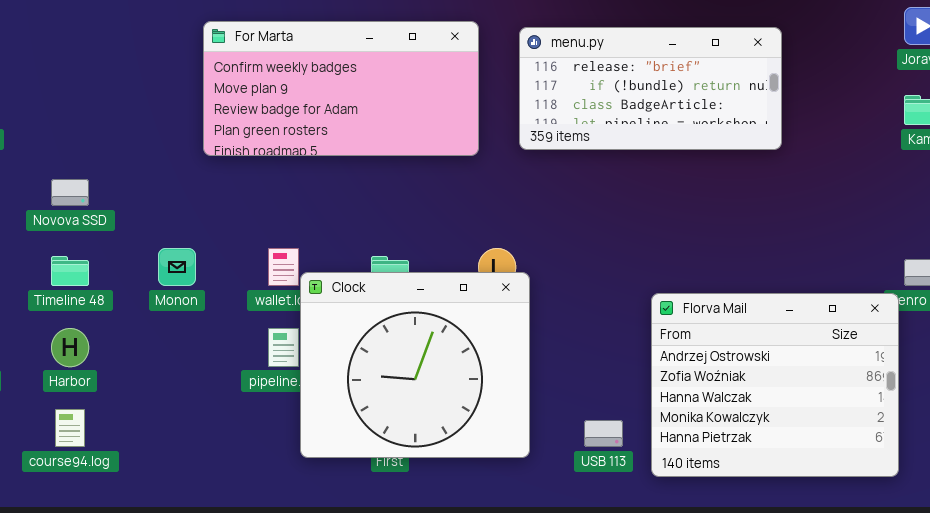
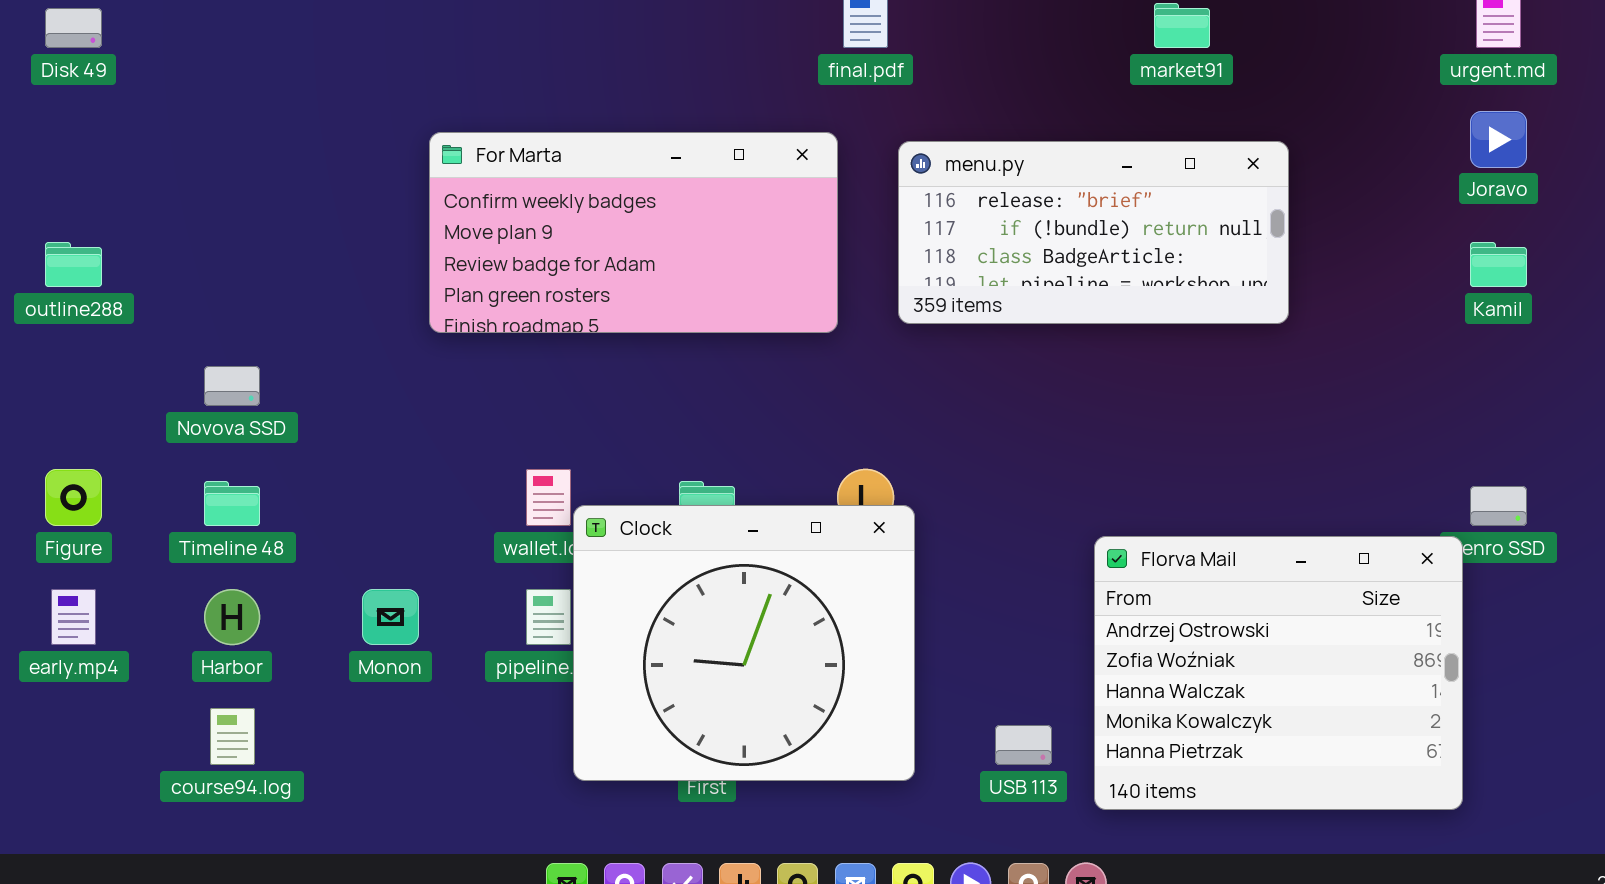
Monon: [158,248,196,286] -> [362,589,419,645], moved

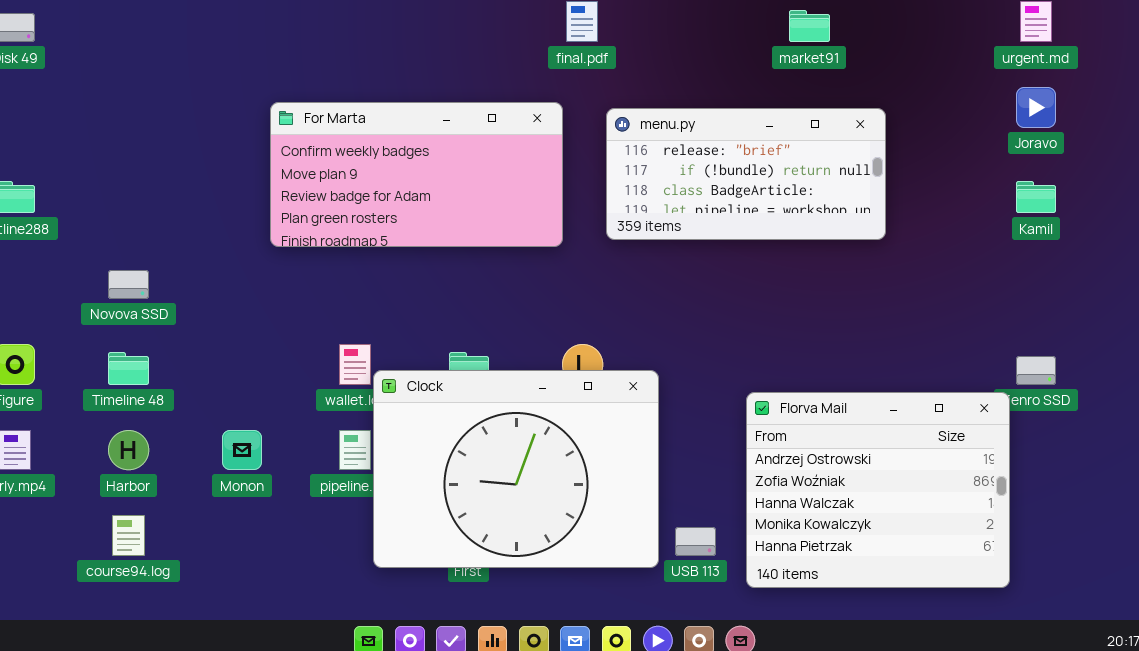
Clock: [573,505,915,781] -> [373,370,659,568], resized

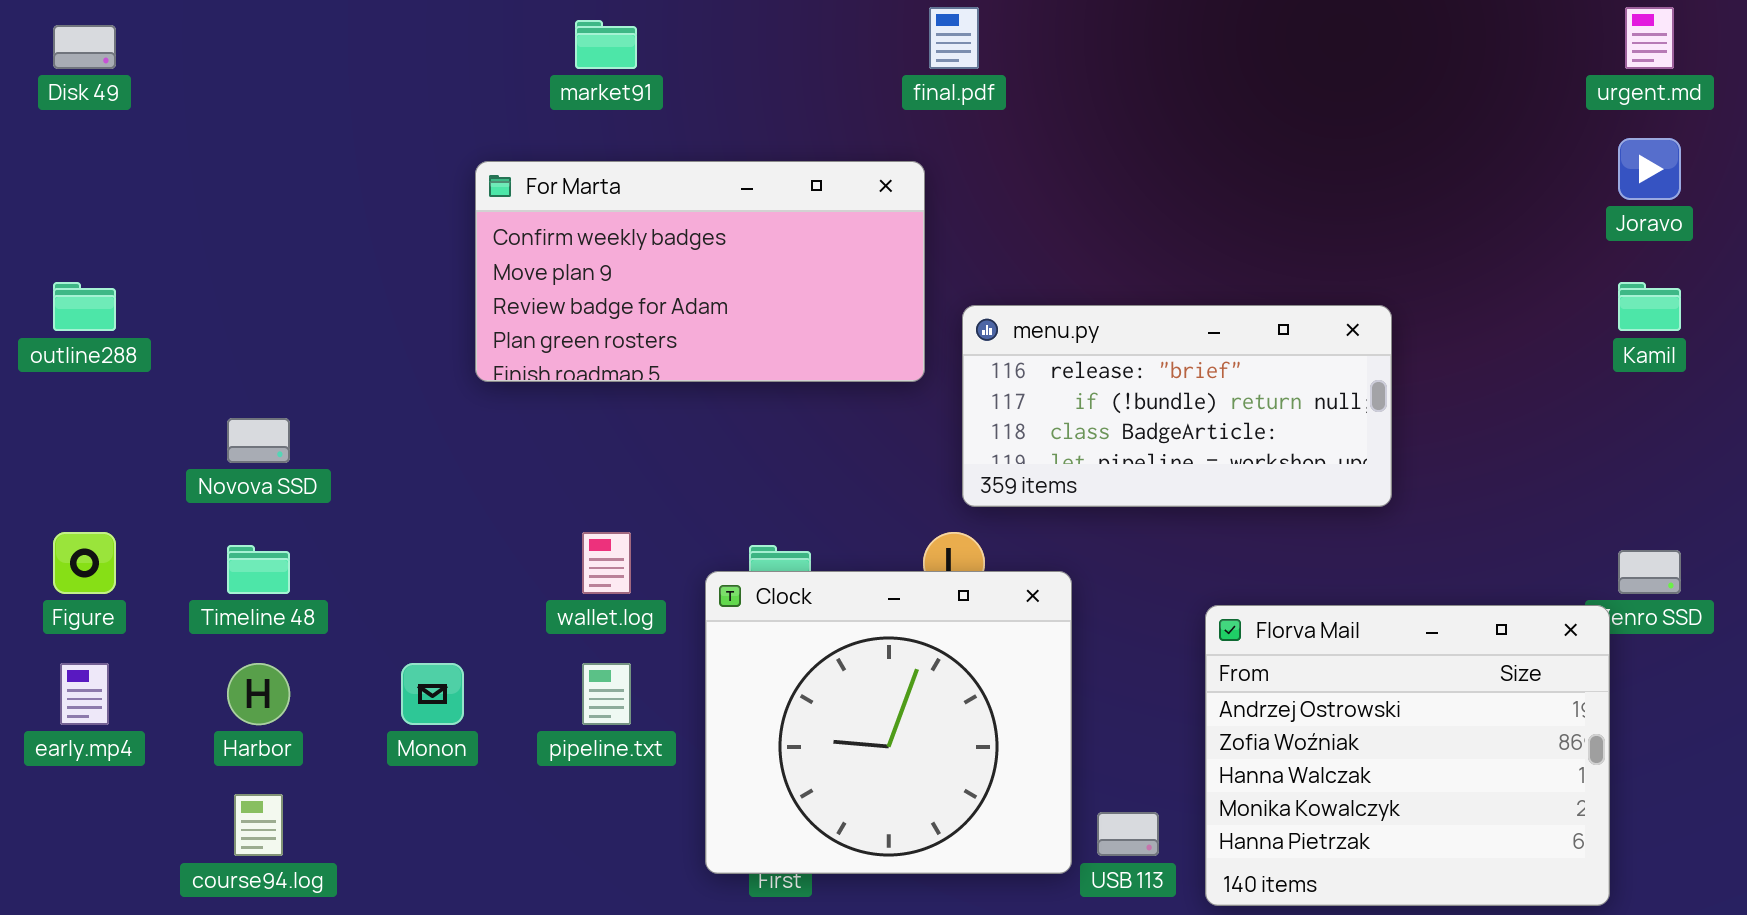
market91: [789,10,830,42] -> [575,20,637,69], moved
menu.py: [606,108,886,240] -> [962,305,1392,507], moved
Clock: [373,370,659,568] -> [705,571,1072,874], resized

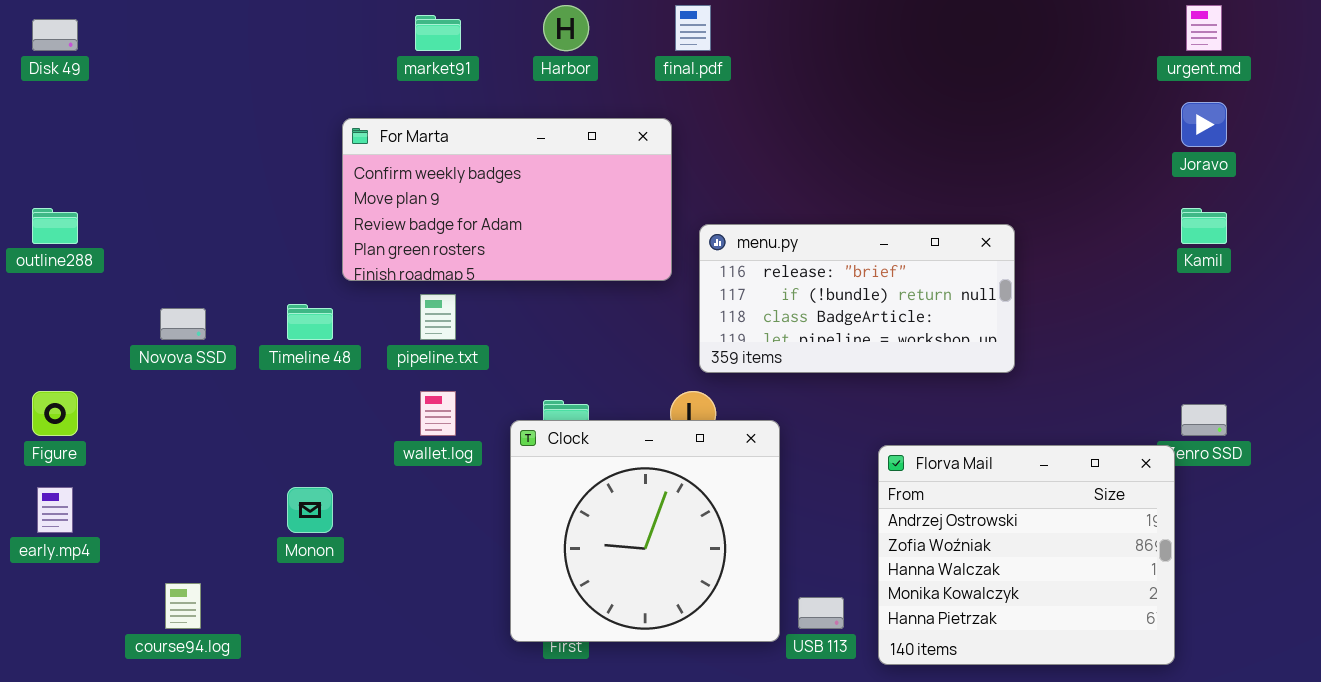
Timeline 48: [227,545,290,594] -> [287,304,333,340], moved
Harbor: [227,663,290,725] -> [543,5,589,51], moved
pipeline.txt: [582,663,631,725] -> [420,294,456,340], moved

